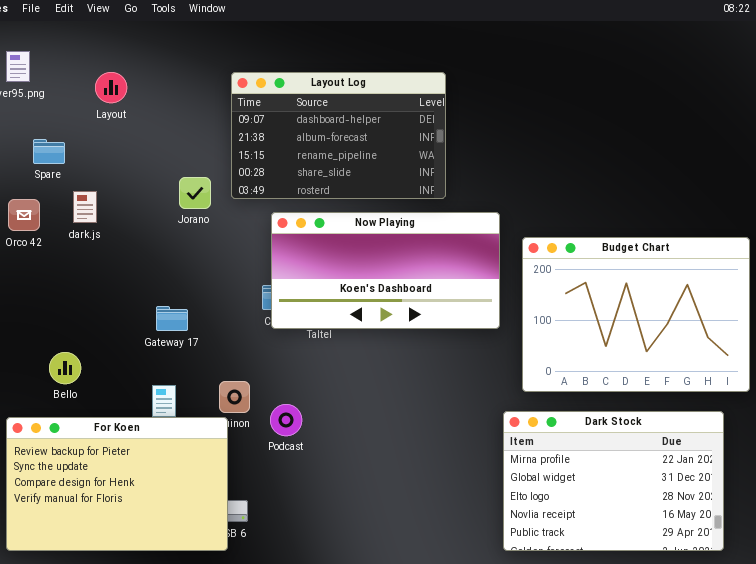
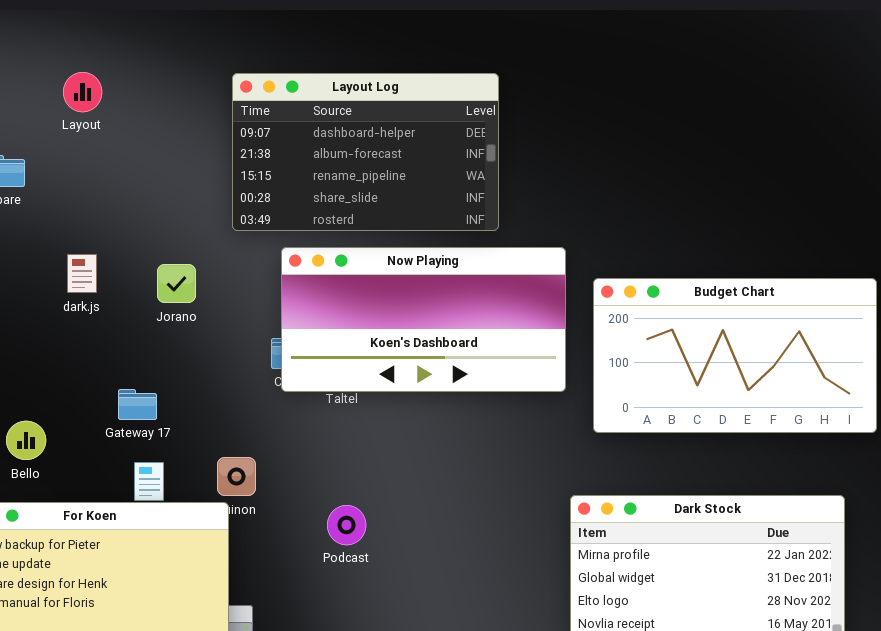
Jorano: [179,177,211,209] -> [157,264,196,303], moved
dark.js: [73,191,97,223] -> [67,254,97,293], moved
Budget Chart: [522,237,750,392] -> [593,278,877,433], resized
Gateway 17: [156,306,188,331] -> [118,389,157,420], moved
Podcast: [270,404,302,436] -> [327,505,366,545], moved

